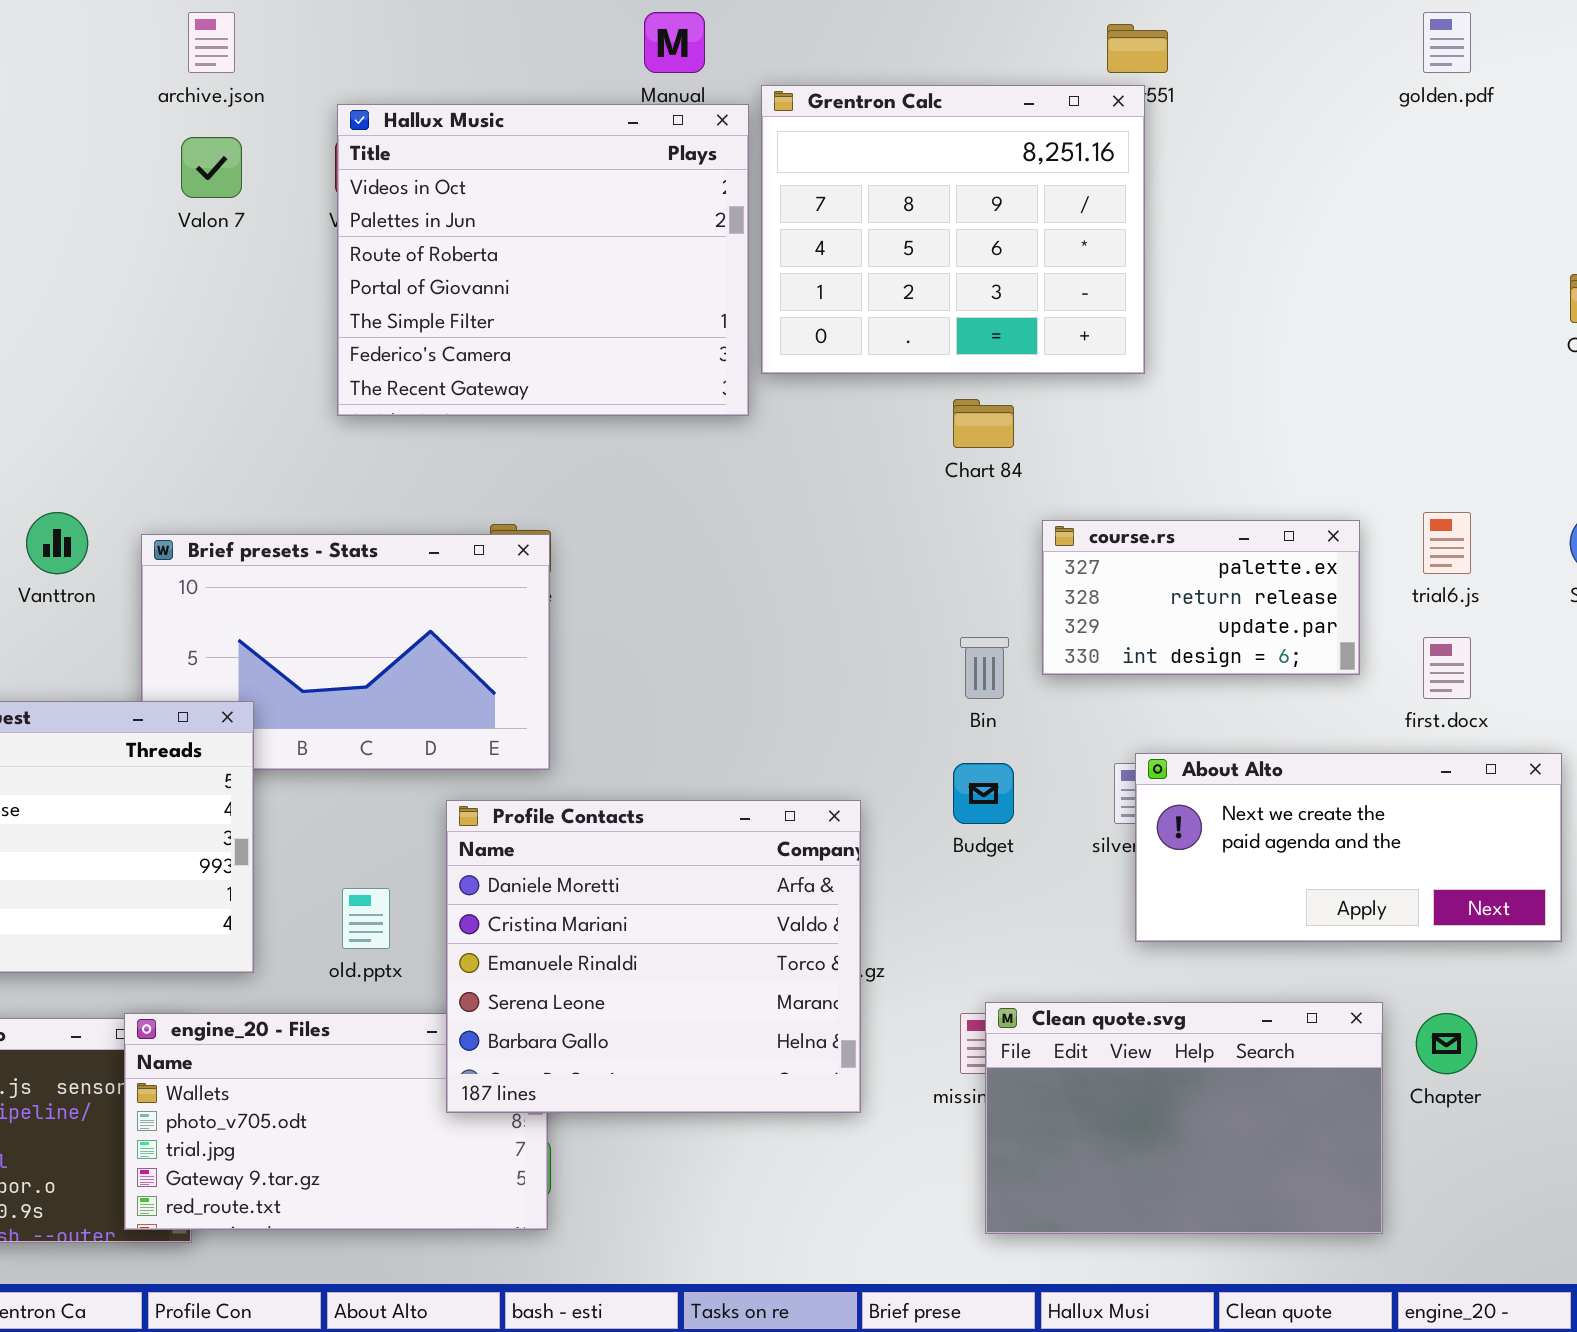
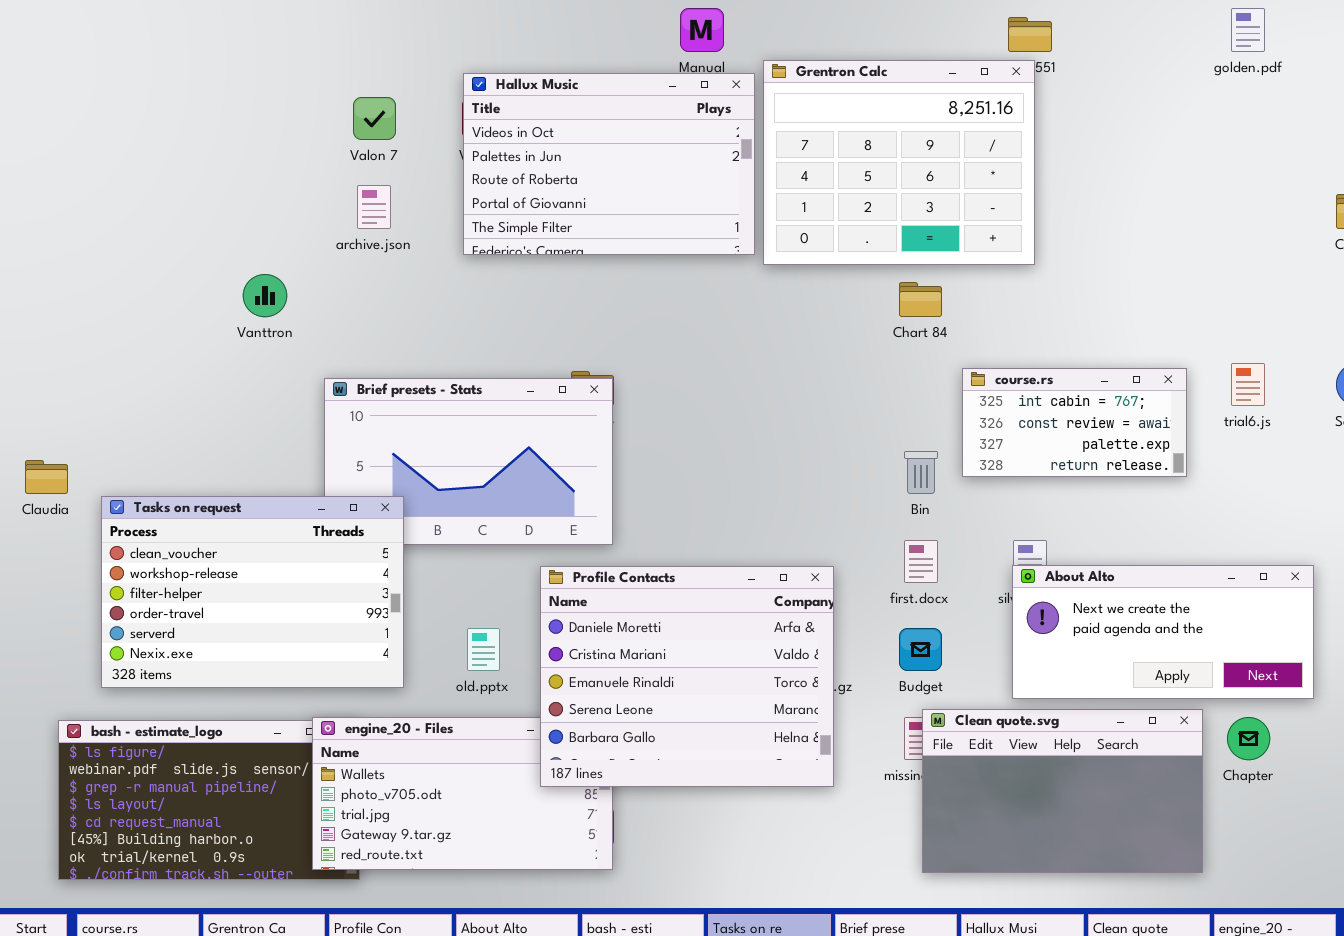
archive.json: [188,12,235,73] -> [357,185,391,229], moved
Hallux Music: [337,104,749,416] -> [463,73,755,255], resized
Vanttron: [26,512,88,574] -> [243,274,287,317], moved
course.rs: [1042,520,1360,675] -> [962,368,1187,477], scrolled up 2 rows
first.docx: [1423,637,1471,699] -> [904,540,938,583], moved
About Alto: [1135,753,1562,942] -> [1012,565,1314,699], moved
Budget: [953,763,1014,824] -> [899,628,942,671], moved

